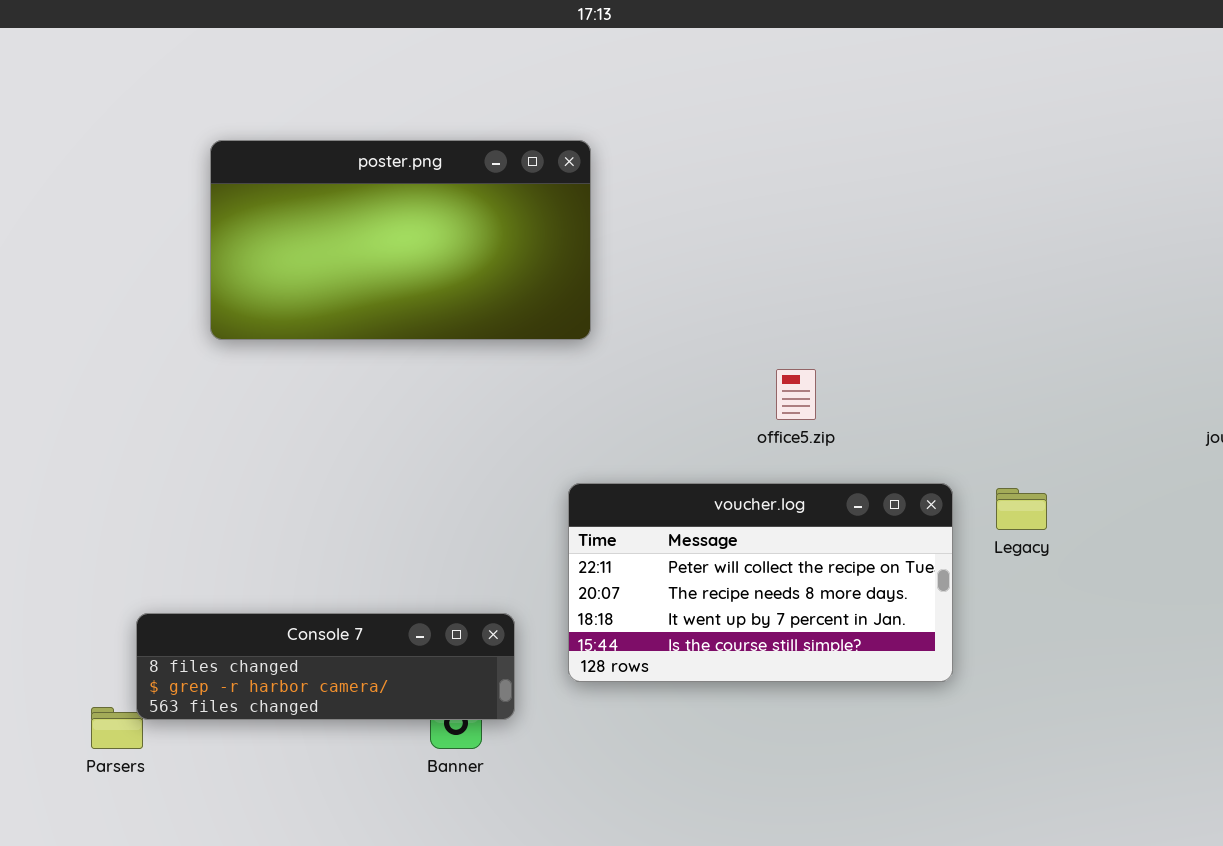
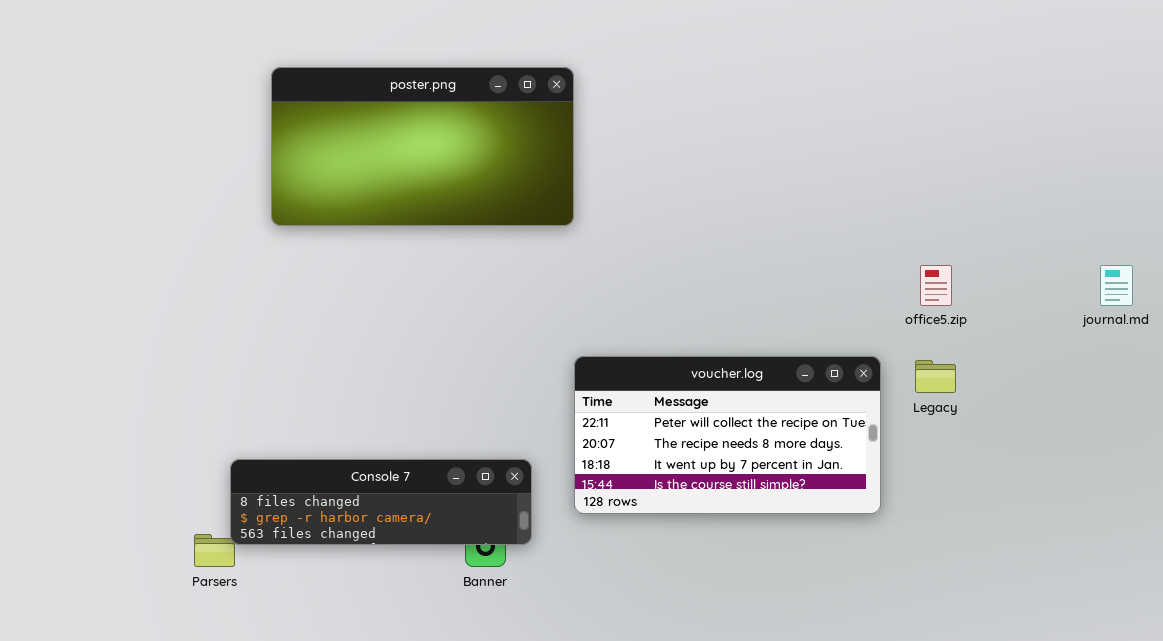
poster.png: [210,140,591,340] -> [271,67,574,226], moved
office5.zip: [776,369,816,420] -> [920,265,952,306], moved

